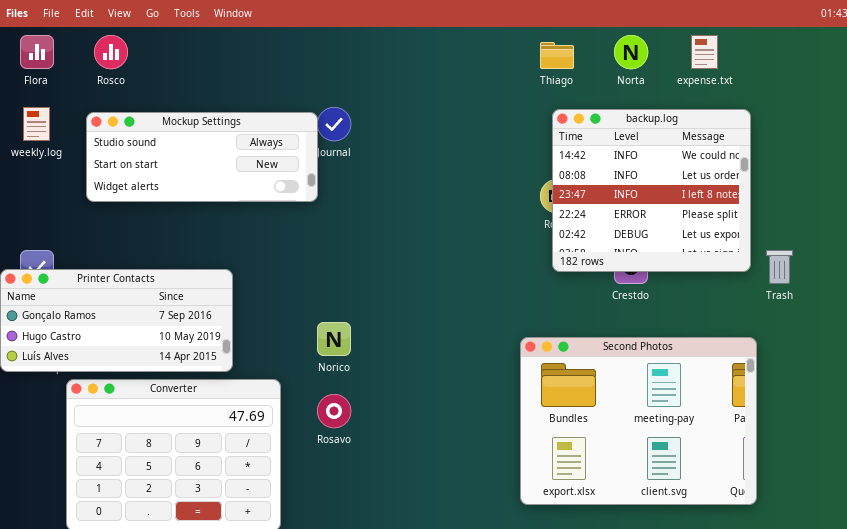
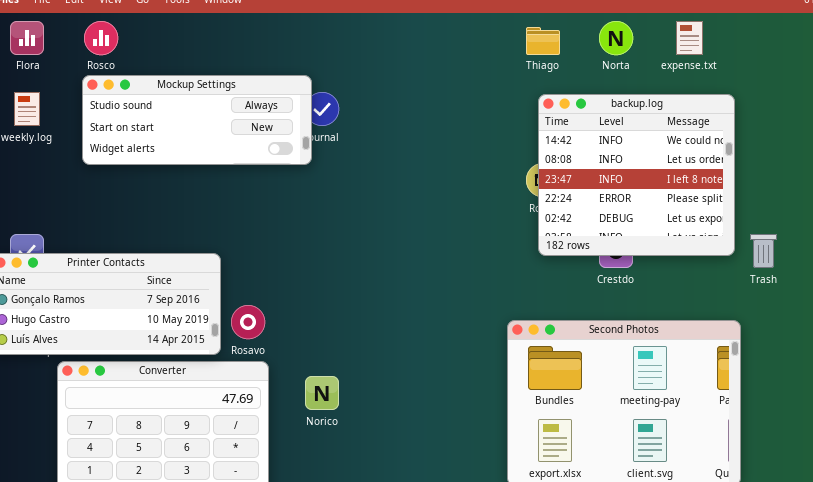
Mockup Settings: [86,112,318,202] -> [82,75,312,165], moved
Norico: [317,322,351,356] -> [305,376,339,410], moved
Rosavo: [317,394,351,428] -> [231,305,265,339], moved

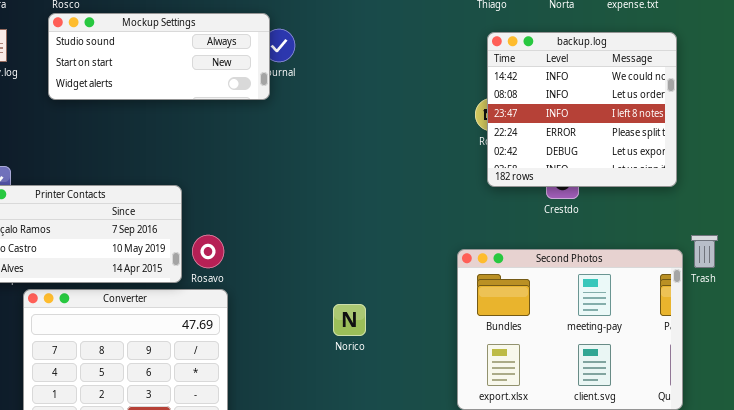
Trash: [750,234,777,268] -> [691,235,718,268], moved
Norico: [305,376,339,410] -> [333,304,366,336], moved

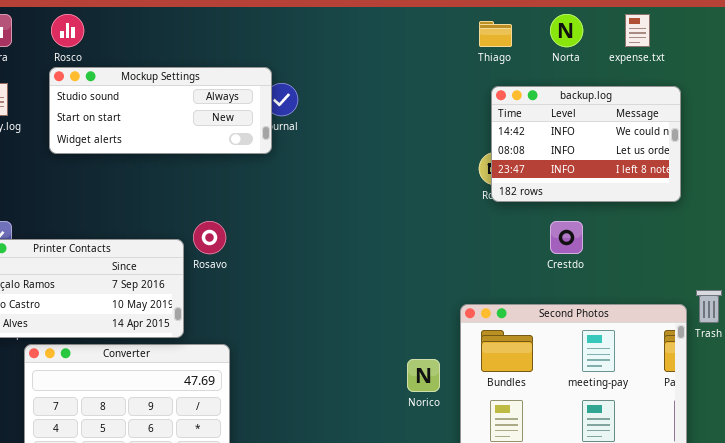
backup.log: [487,32,677,187] -> [491,86,681,202], resized
Rosavo: [192,235,224,268] -> [193,221,226,254], moved
Norico: [333,304,366,336] -> [407,359,440,392], moved

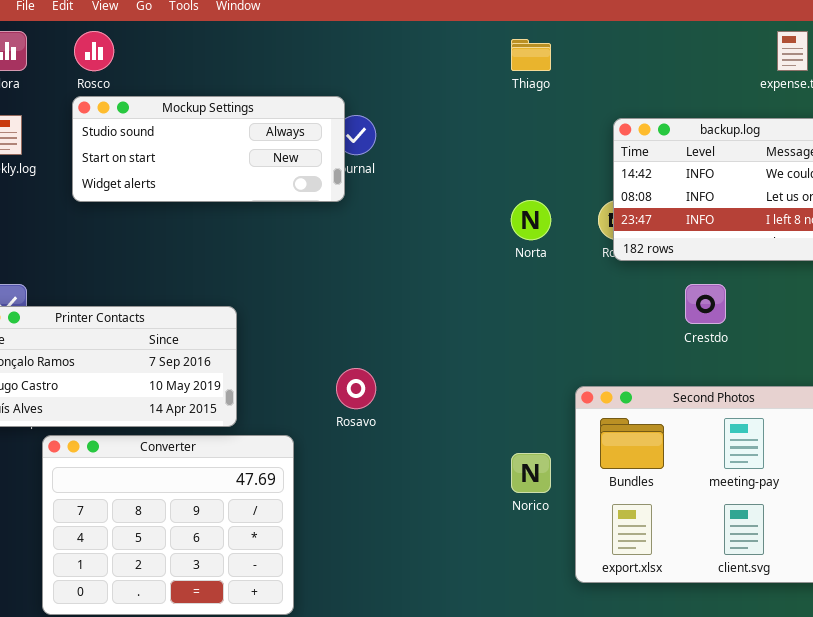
Norta: [550,14,583,47] -> [511,200,551,240], moved
Thiago: [479,21,512,47] -> [511,39,551,71], moved
Rosavo: [193,221,226,254] -> [336,368,376,409], moved

